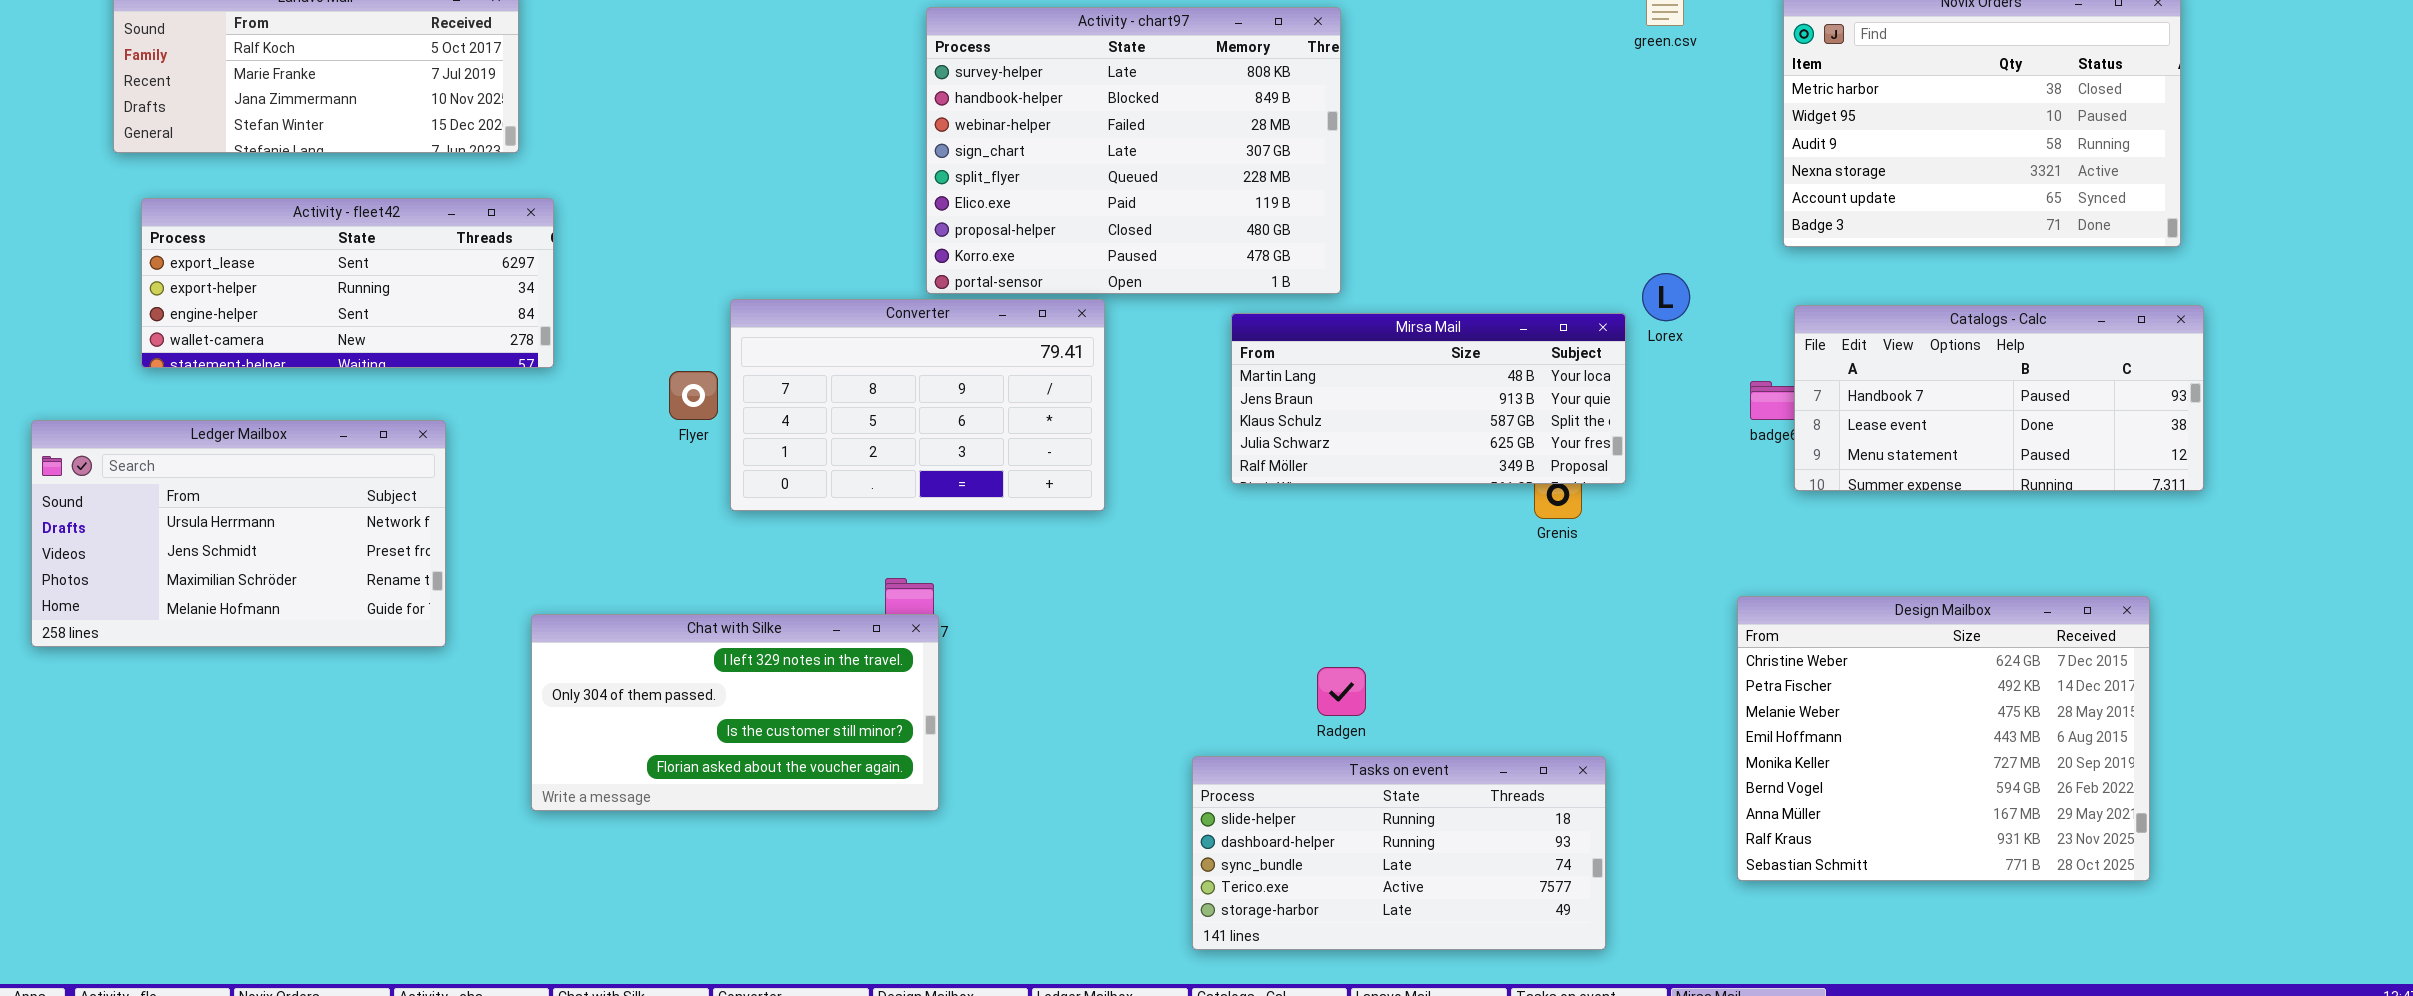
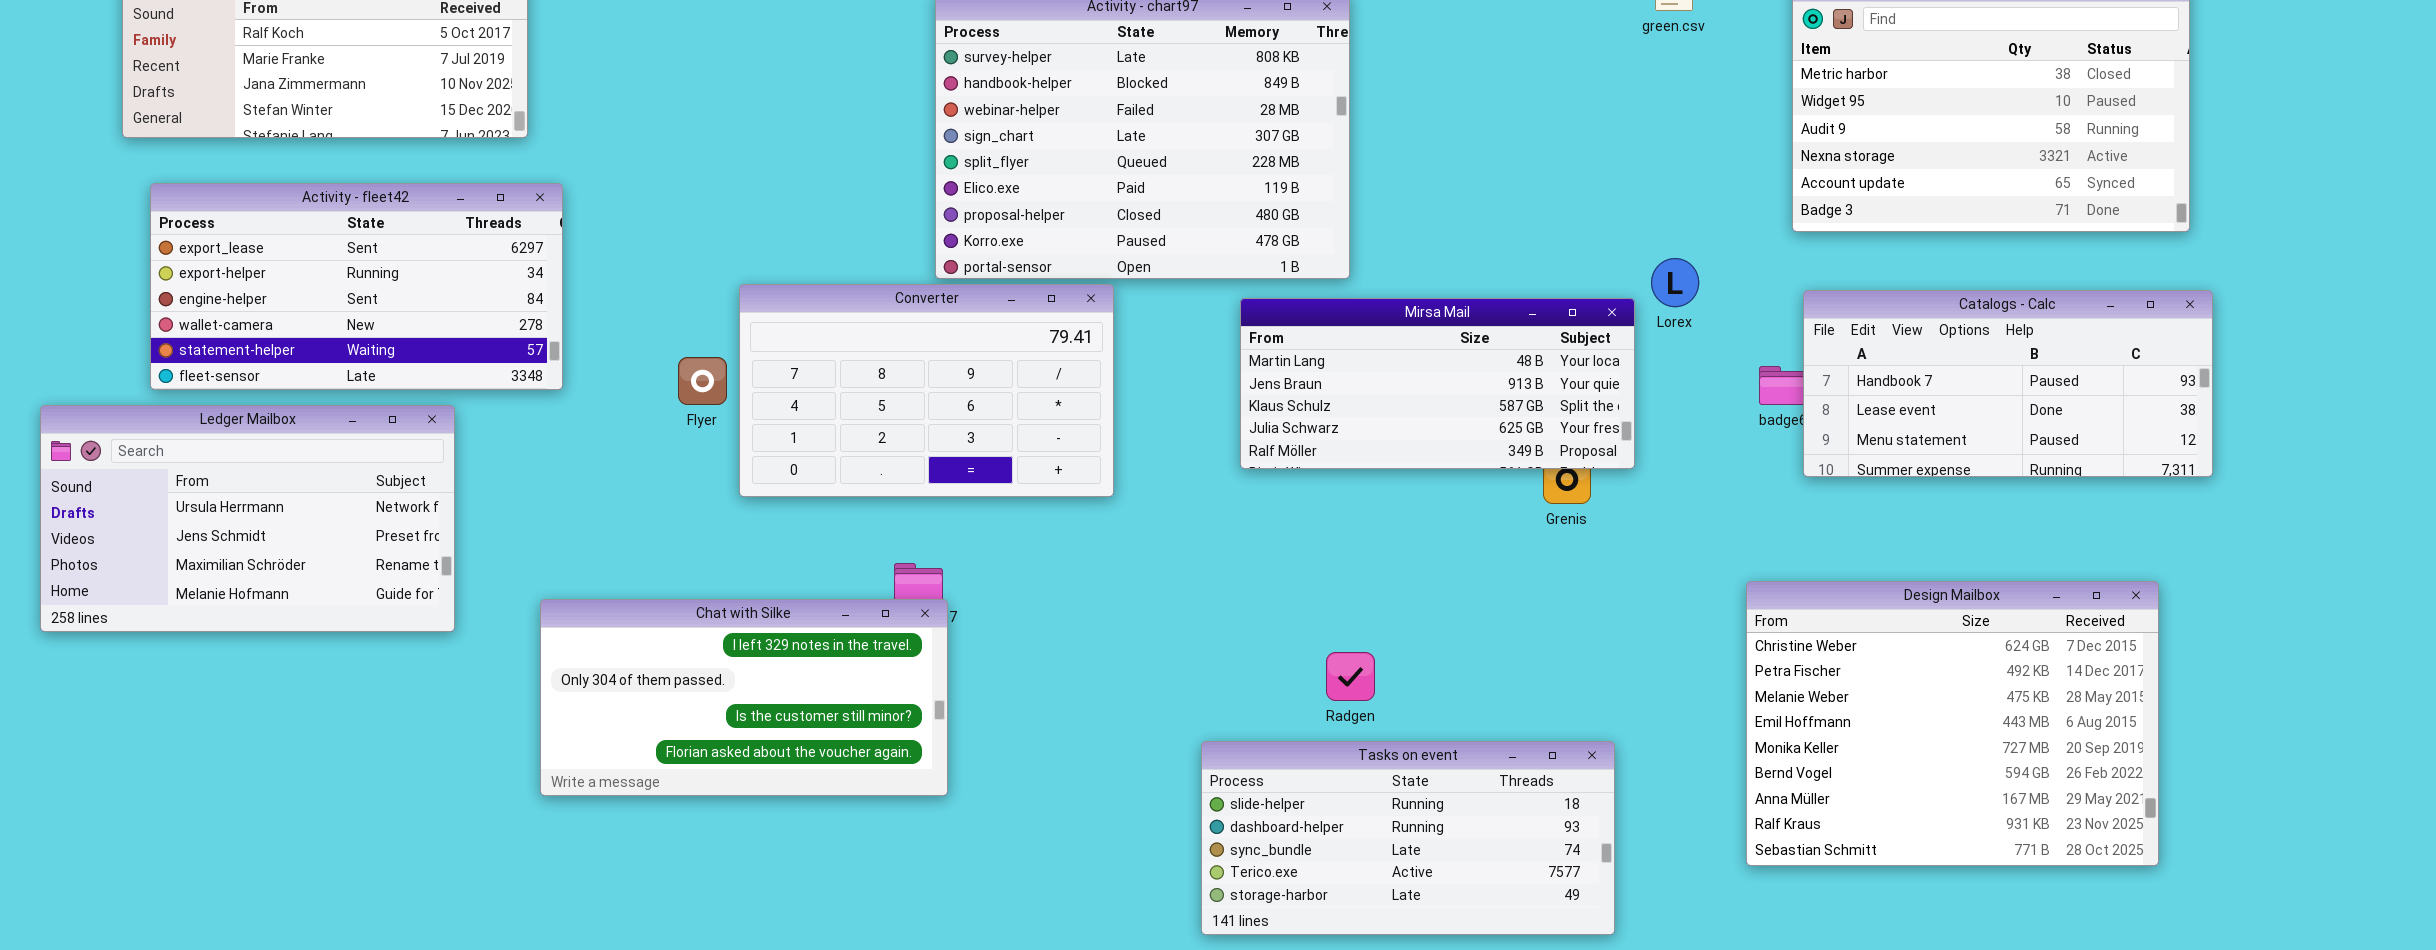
Activity - fleet42: [141,198,554,368] -> [150,183,563,390], resized

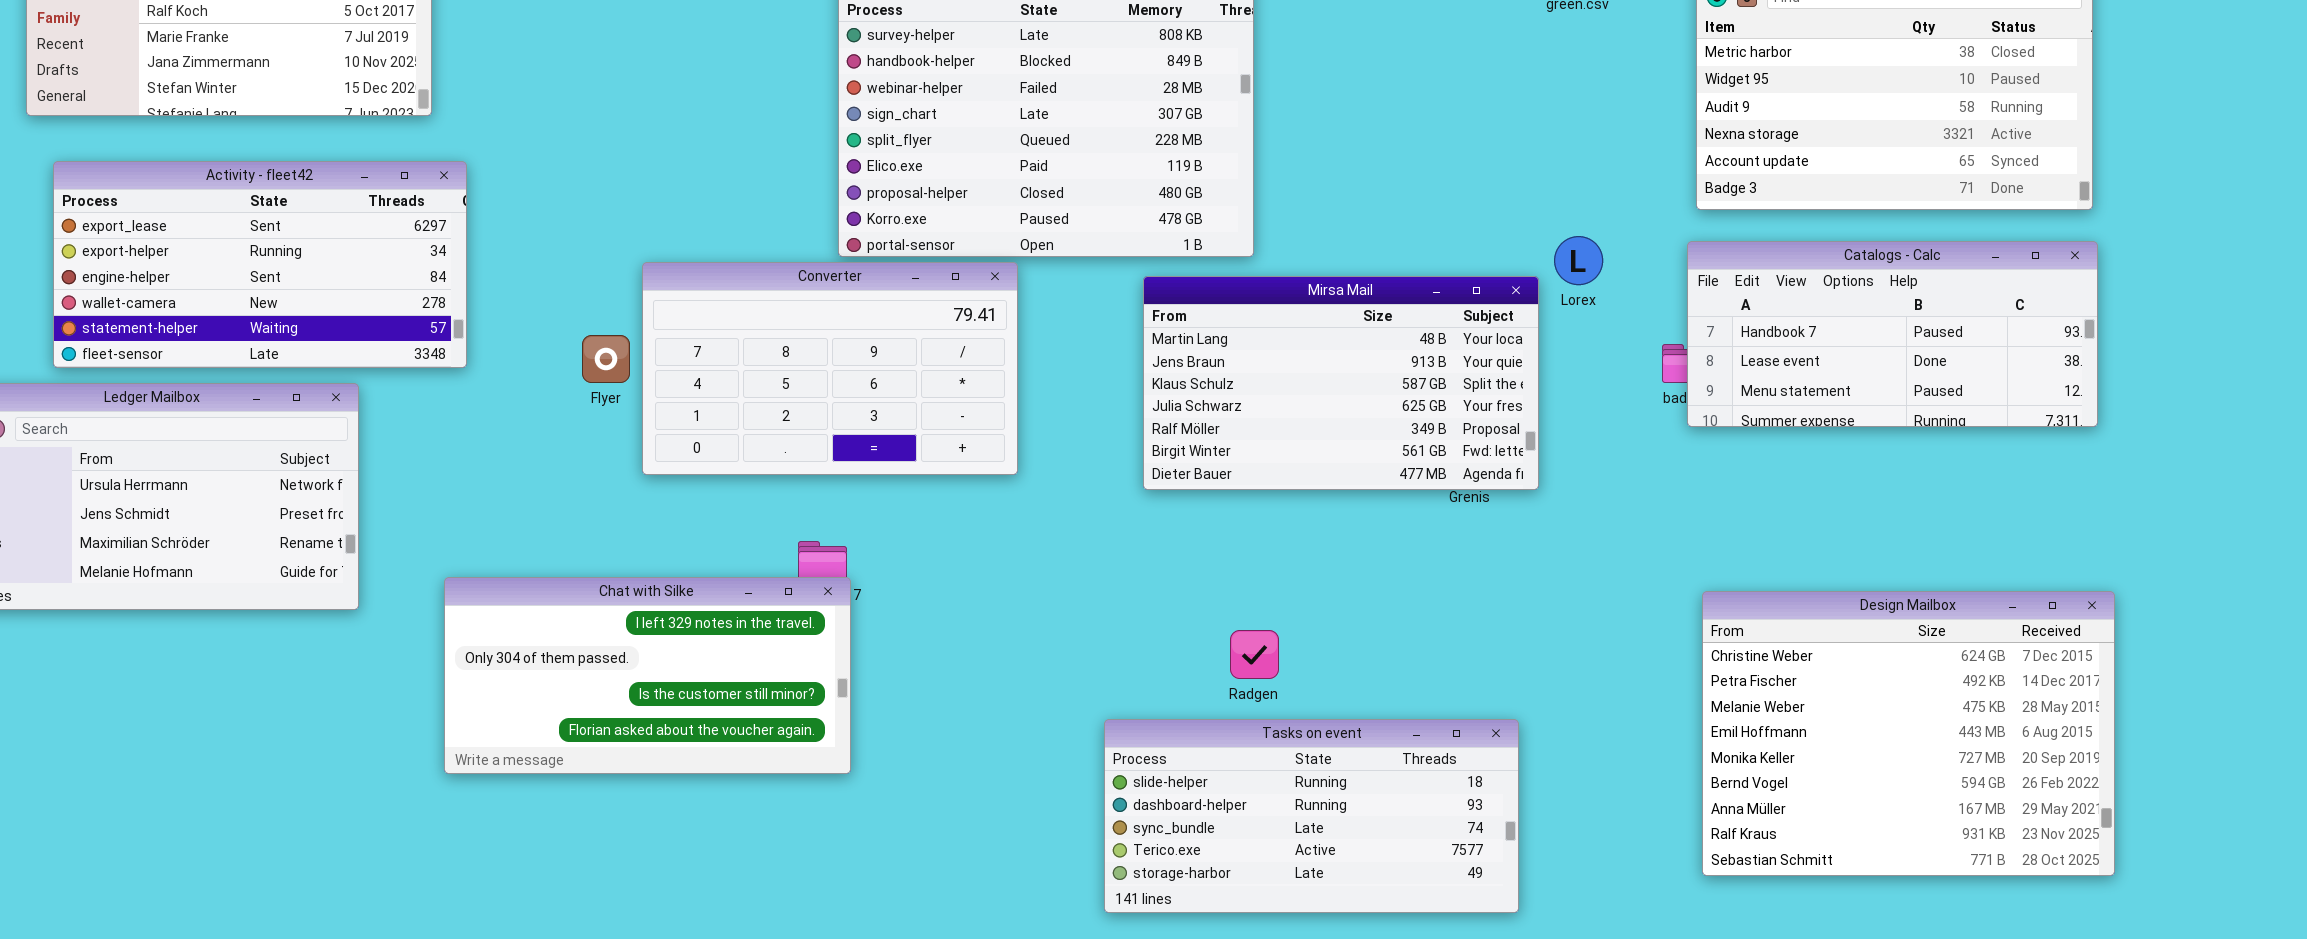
Catalogs - Calc: [1803,290,2213,477] -> [1687,241,2098,427], moved
Mirsa Mail: [1240,298,1635,469] -> [1143,276,1539,490], resized
Design Mailbox: [1746,581,2159,866] -> [1702,591,2115,876], moved

